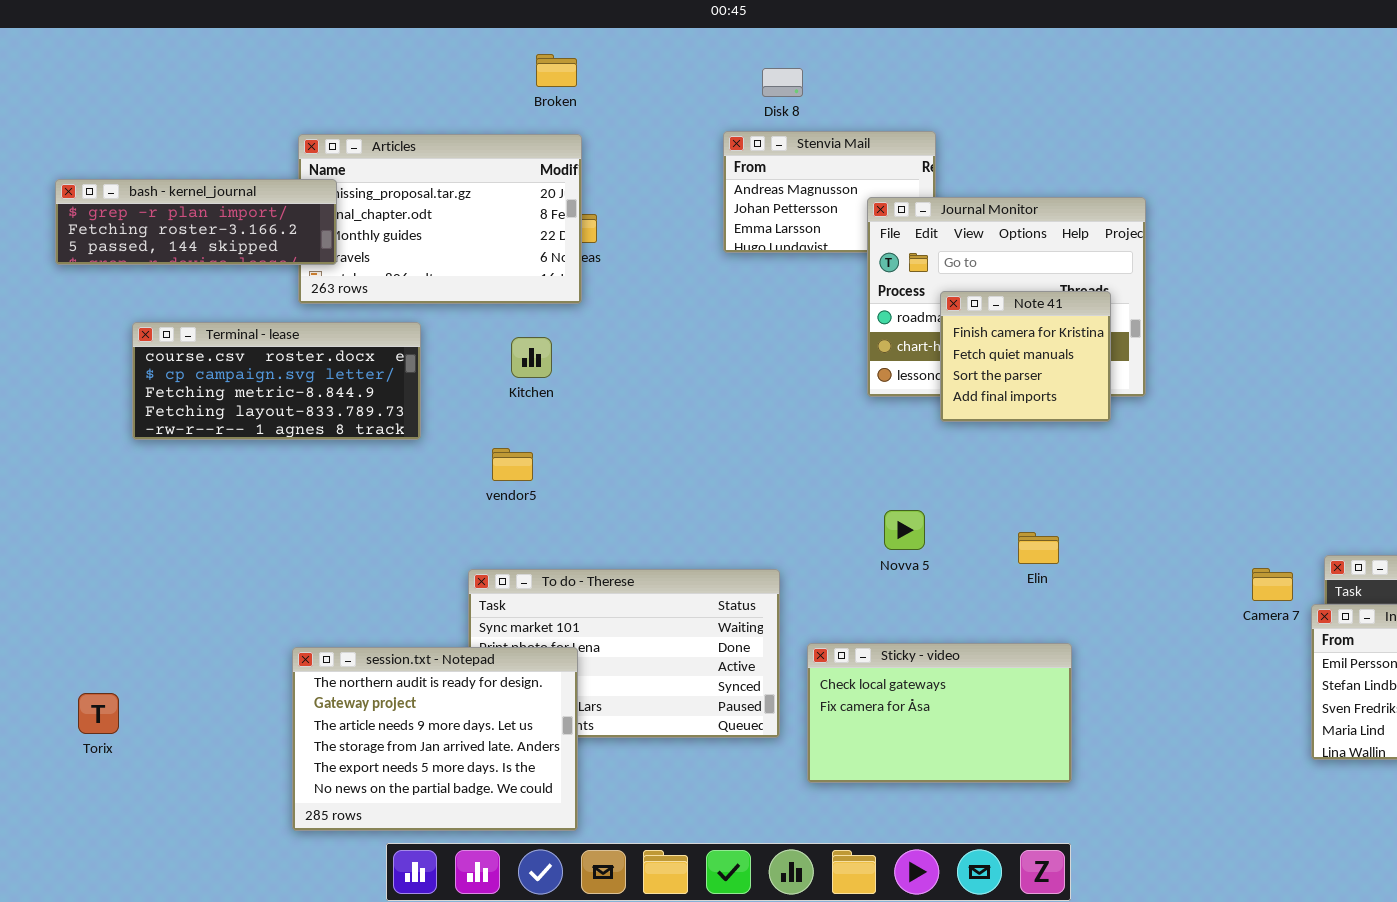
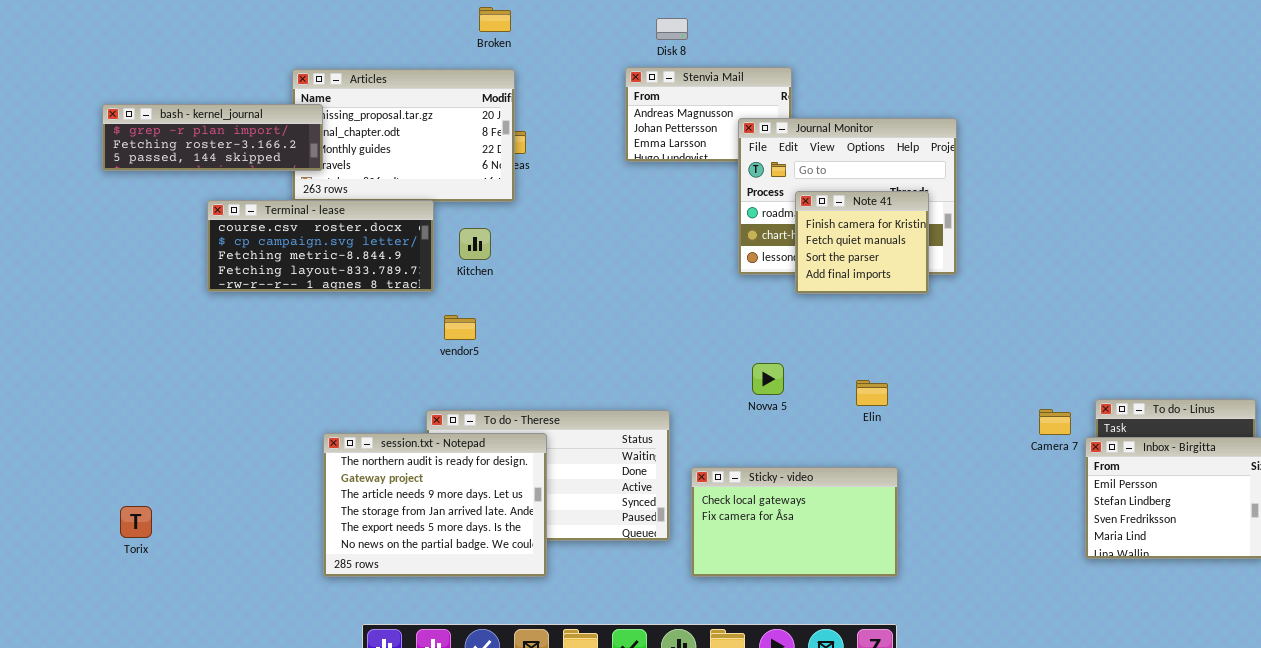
Terminal - lease: [132,322,421,440] -> [207,200,434,292], moved
session.txt - Notepad: [292,647,578,831] -> [323,433,547,577], moved

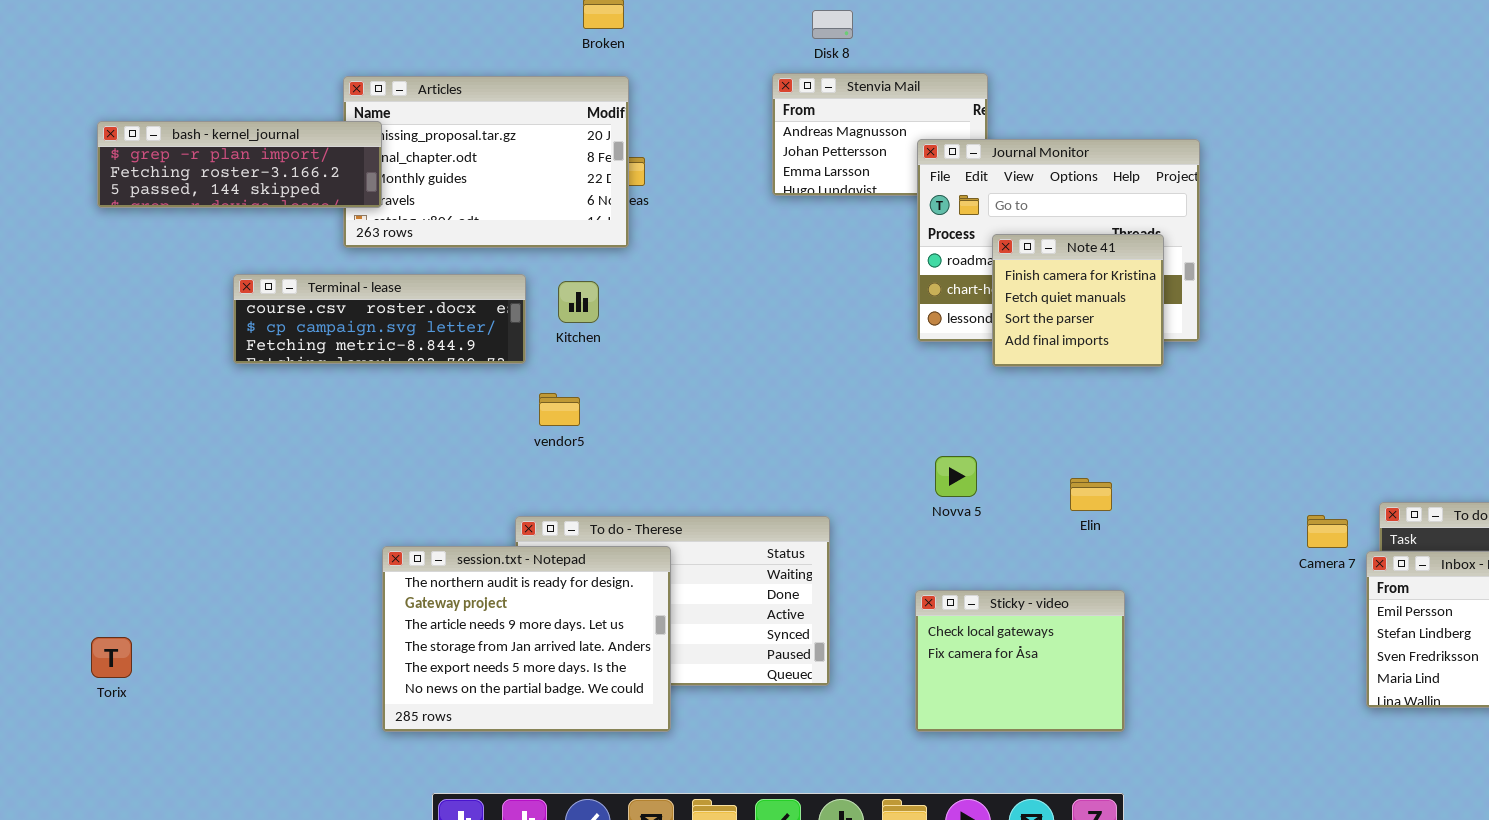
Terminal - lease: [207,200,434,292] -> [233,274,526,364], resized
Sticky - video: [691,467,898,577] -> [915,590,1125,732], resized
Torix: [120,506,152,538] -> [91,637,132,678], moved

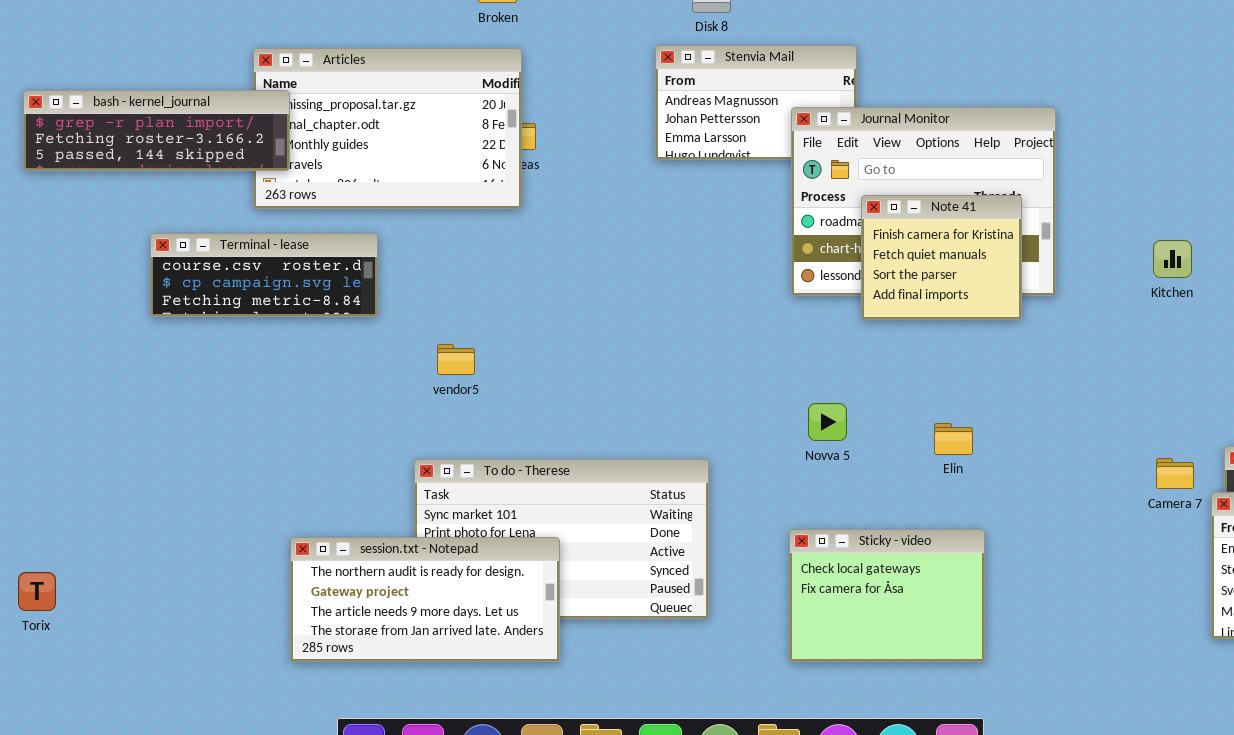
Terminal - lease: [233,274,526,364] -> [150,233,378,317], resized
Kitchen: [558,281,599,323] -> [1153,240,1192,278], moved
session.txt - Notepad: [382,546,671,732] -> [290,537,560,662], resized

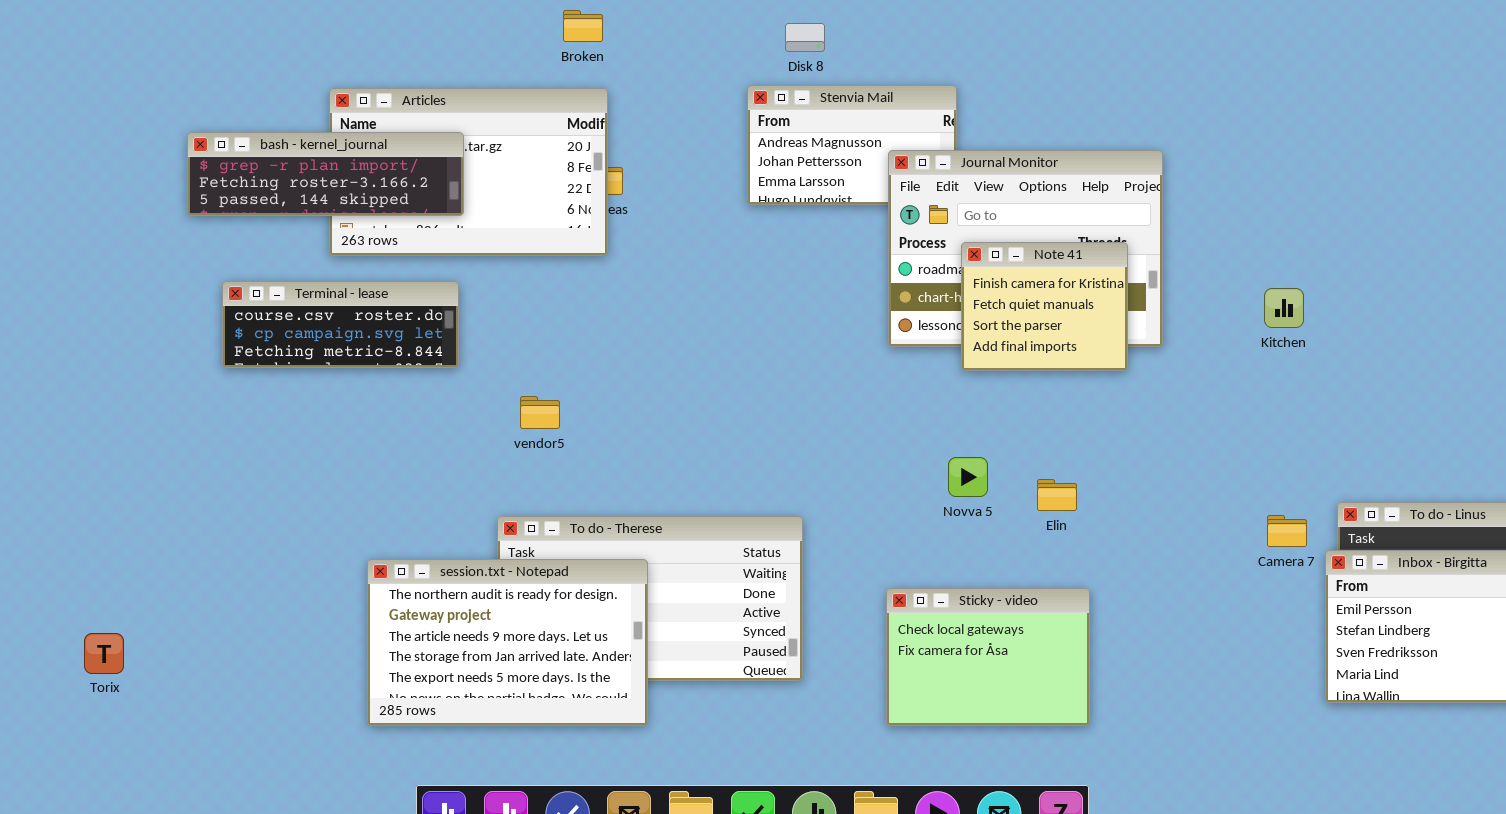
bash - kernel_journal: [23,90,290,171] -> [187,132,464,216], moved
Novva 5: [808,403,847,441] -> [948,457,988,497], moved
session.txt - Notepad: [290,537,560,662] -> [367,559,648,726], resized

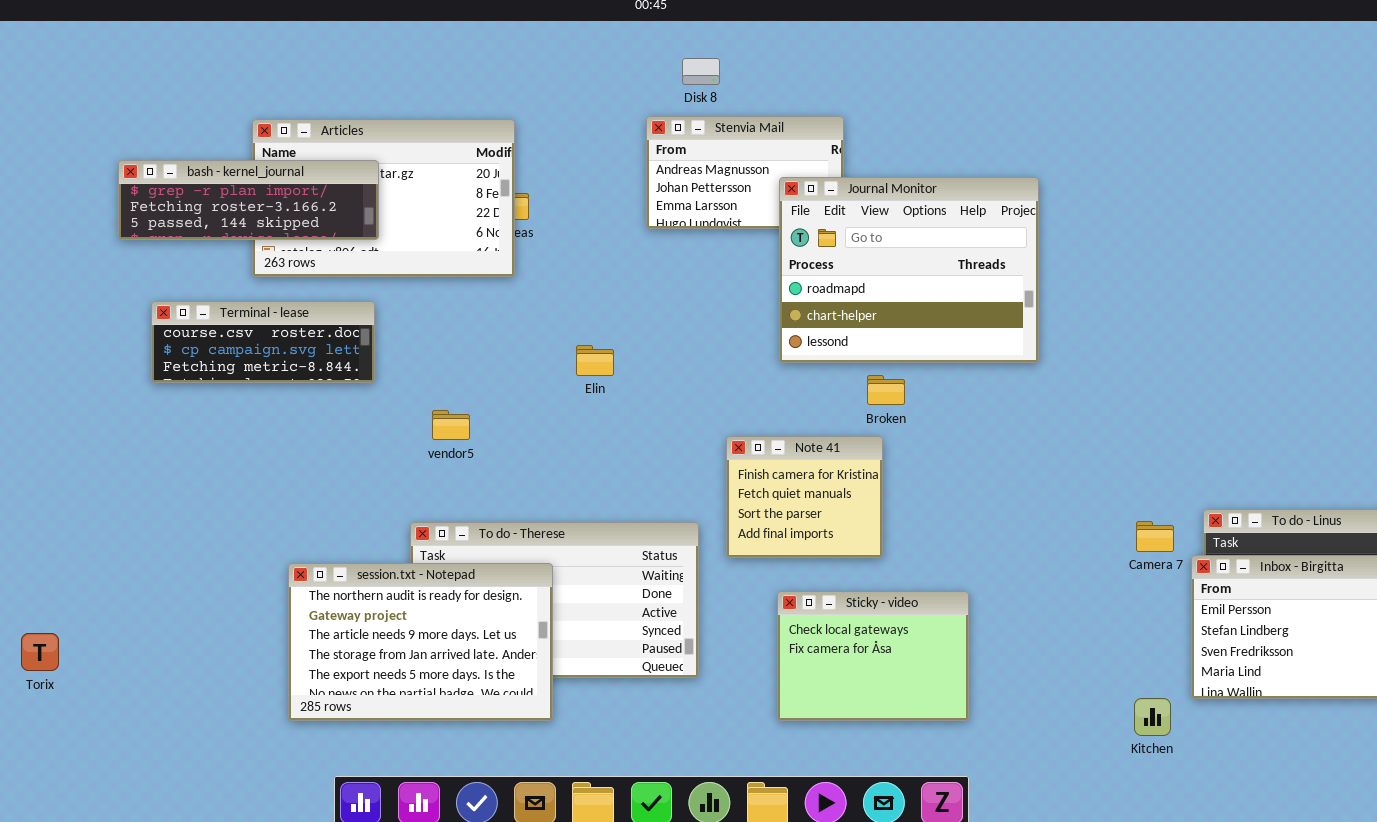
Broken: [563,10,603,42] -> [867,375,905,405], moved
Note 41: [961,242,1128,371] -> [726,436,883,558], moved
Kitchen: [1264,288,1304,328] -> [1134,698,1171,736], moved
Elin: [1037,479,1077,511] -> [576,345,614,376], moved

